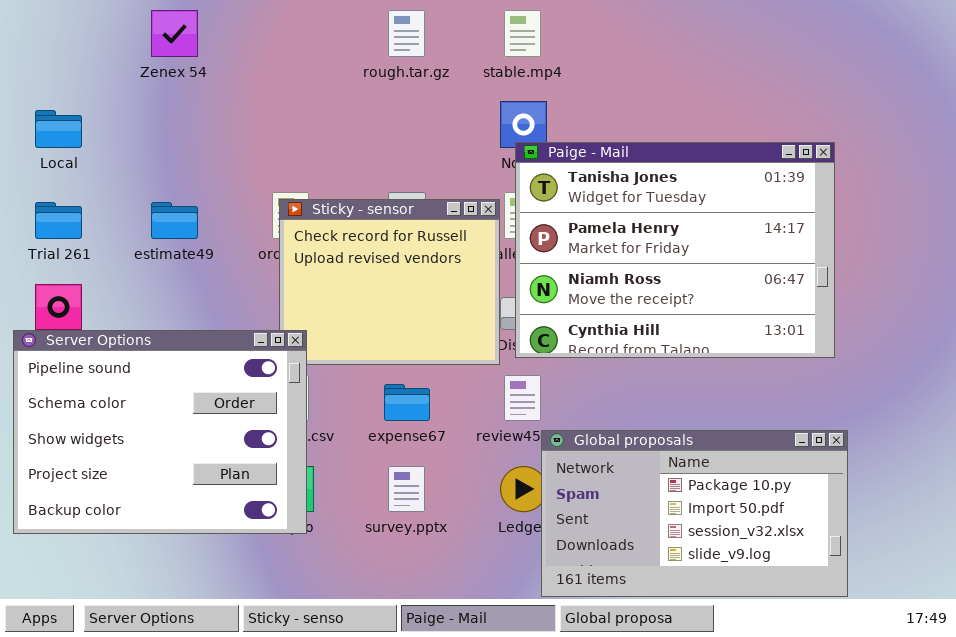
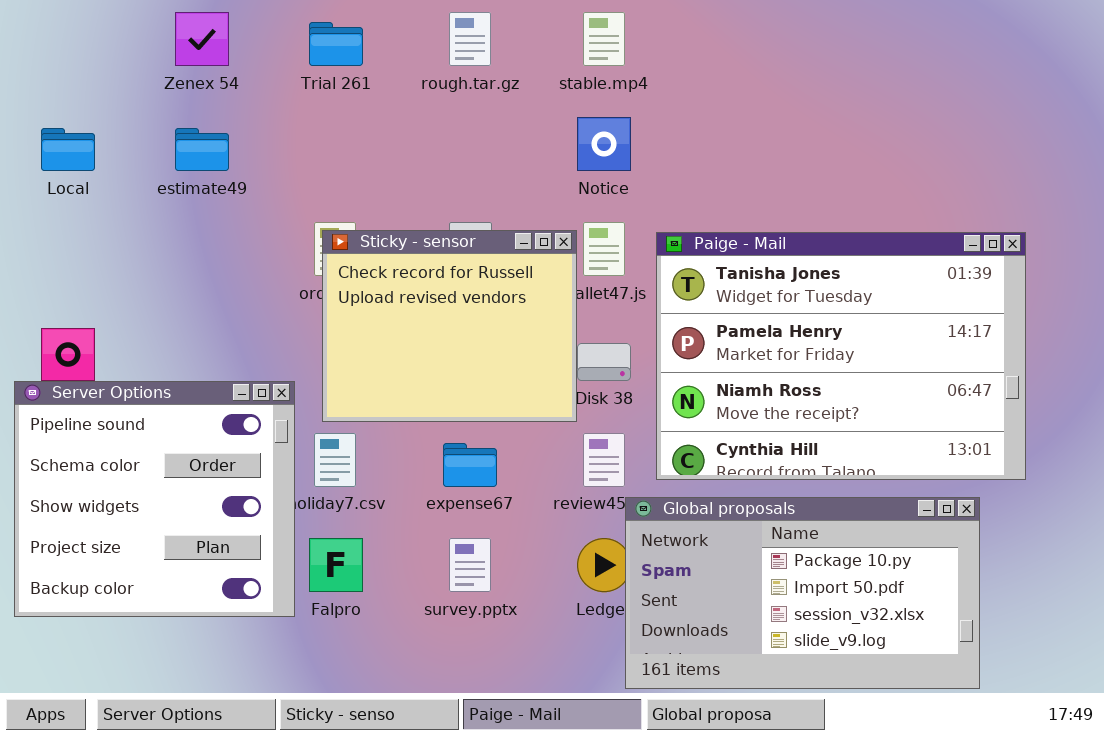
Paige - Mail: [515,142,835,358] -> [656,232,1026,480], moved
Trial 261: [35,202,82,239] -> [309,22,363,66], moved
estimate49: [151,202,198,239] -> [175,128,229,171], moved
Server Options: [13,330,307,534] -> [14,381,295,617], resized

